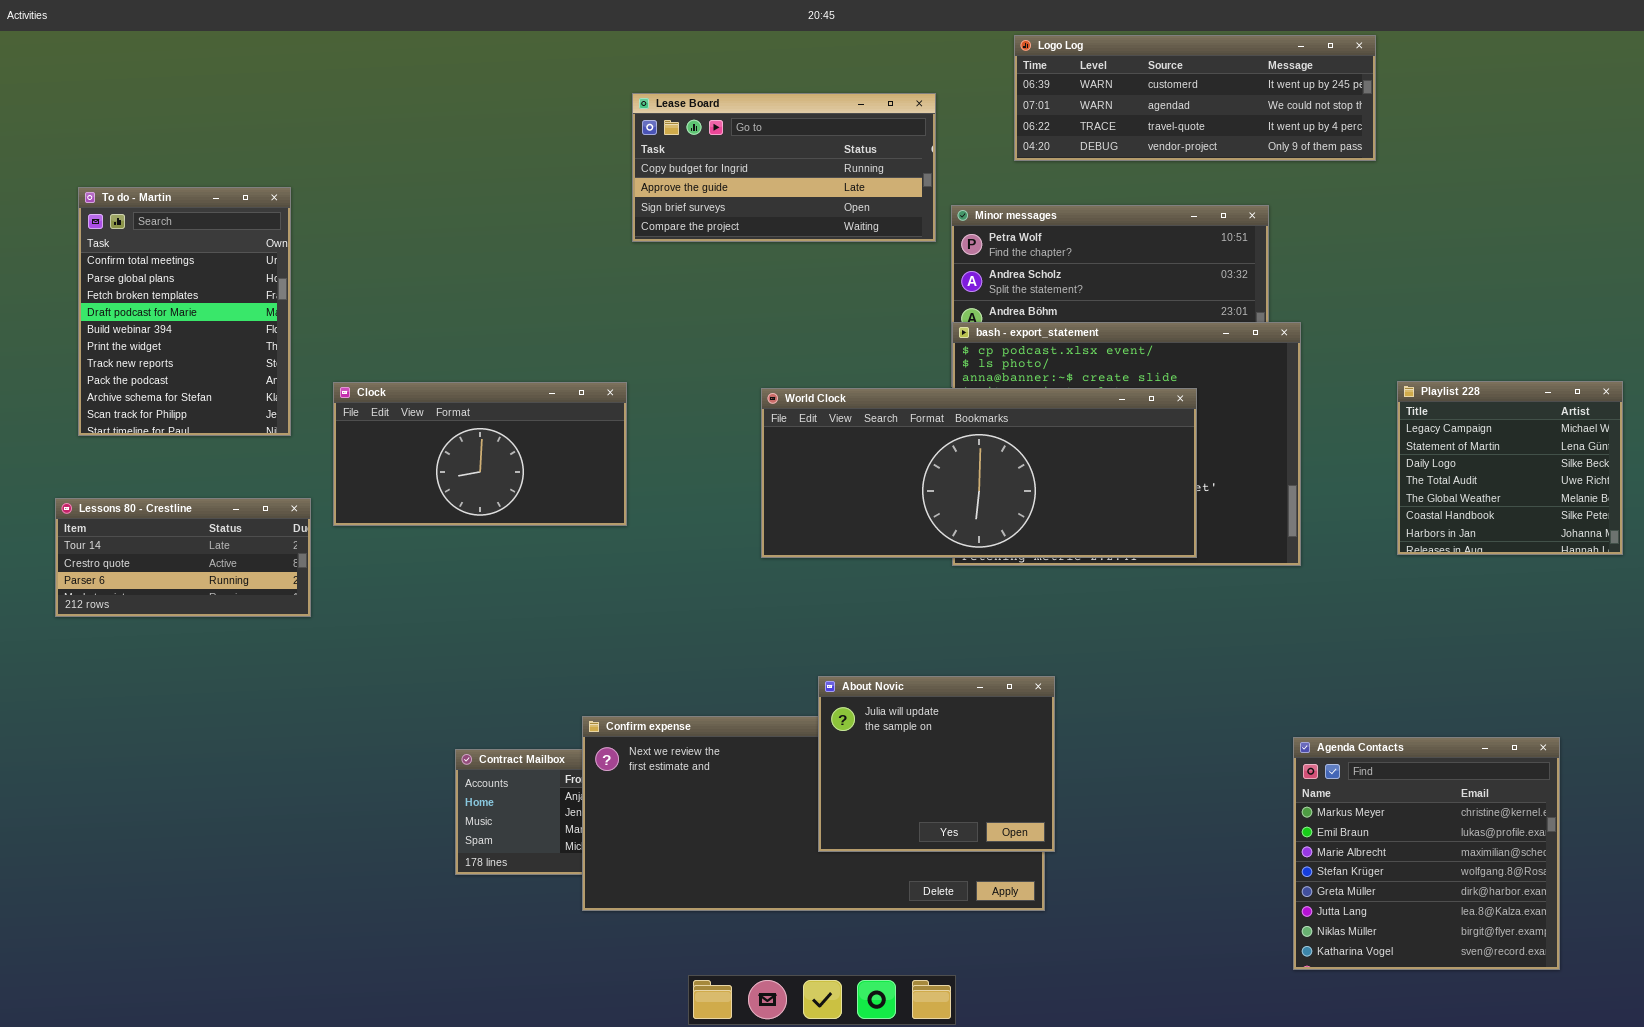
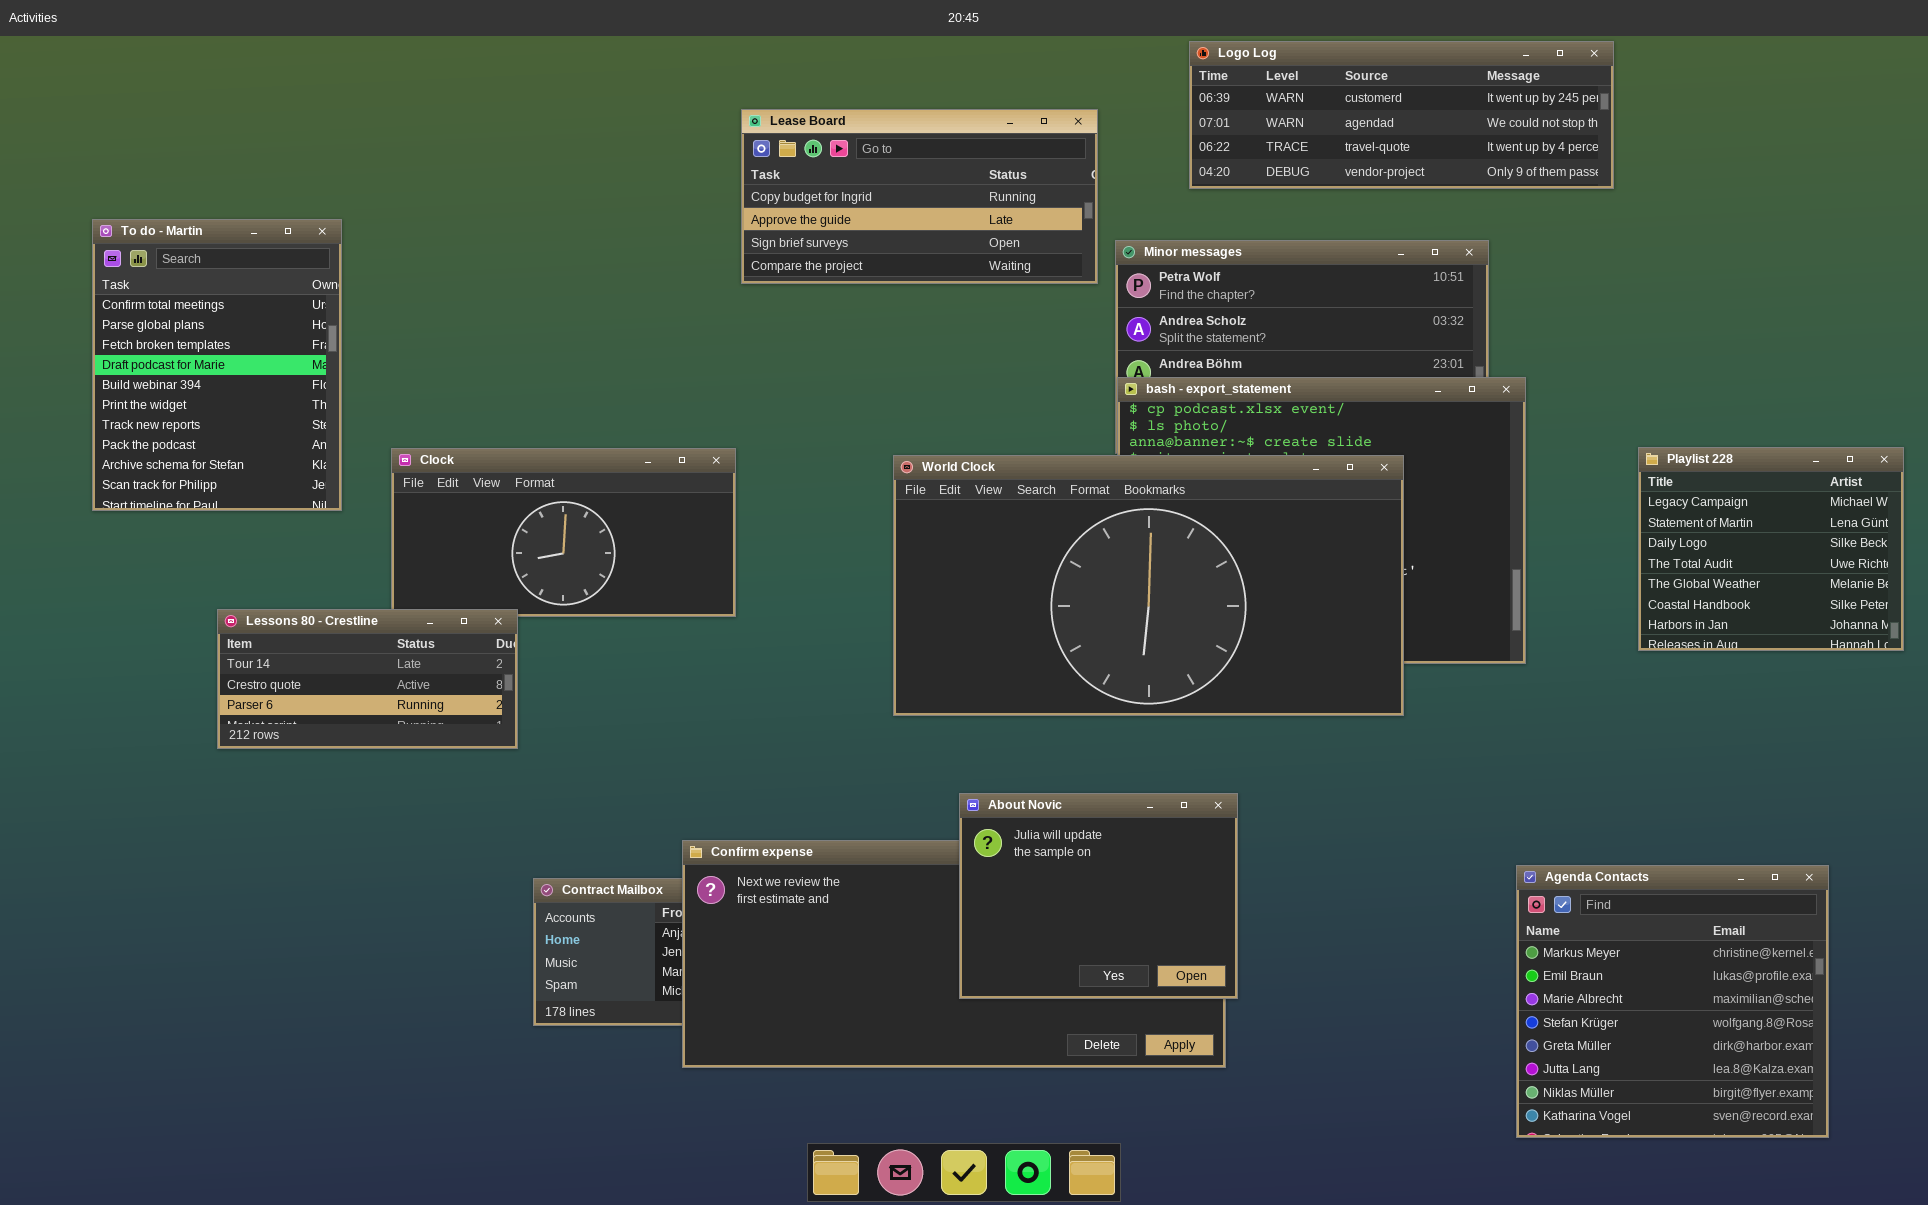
World Clock: [761,388,1197,558] -> [893,455,1404,716], resized
Lessons 80 - Crestline: [55,498,311,617] -> [217,609,518,749], moved

